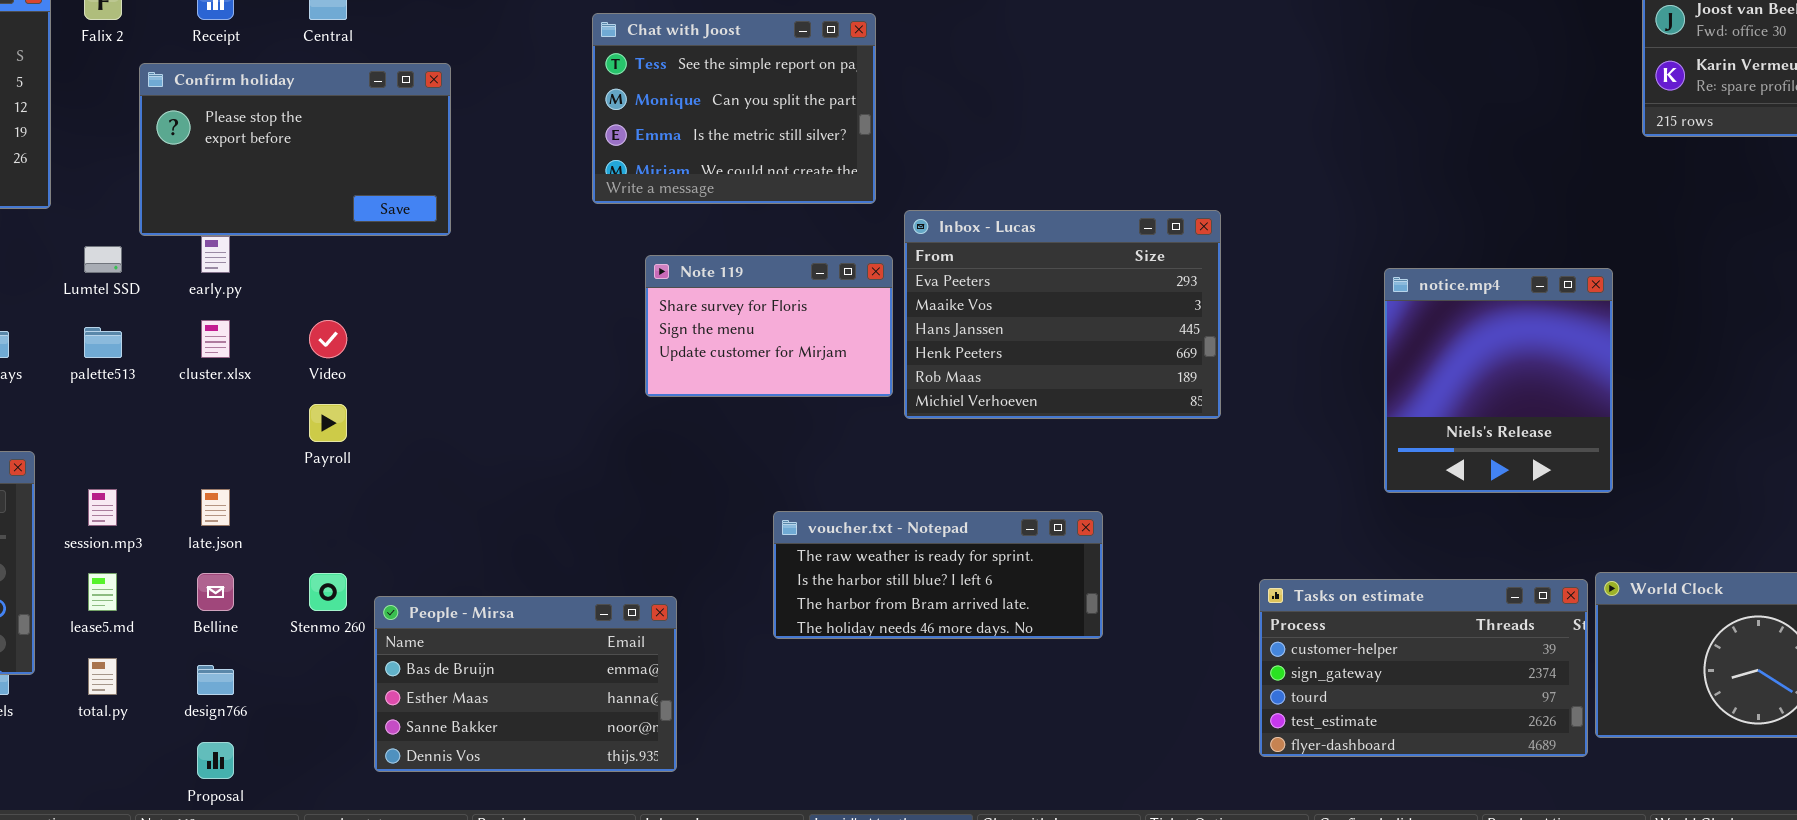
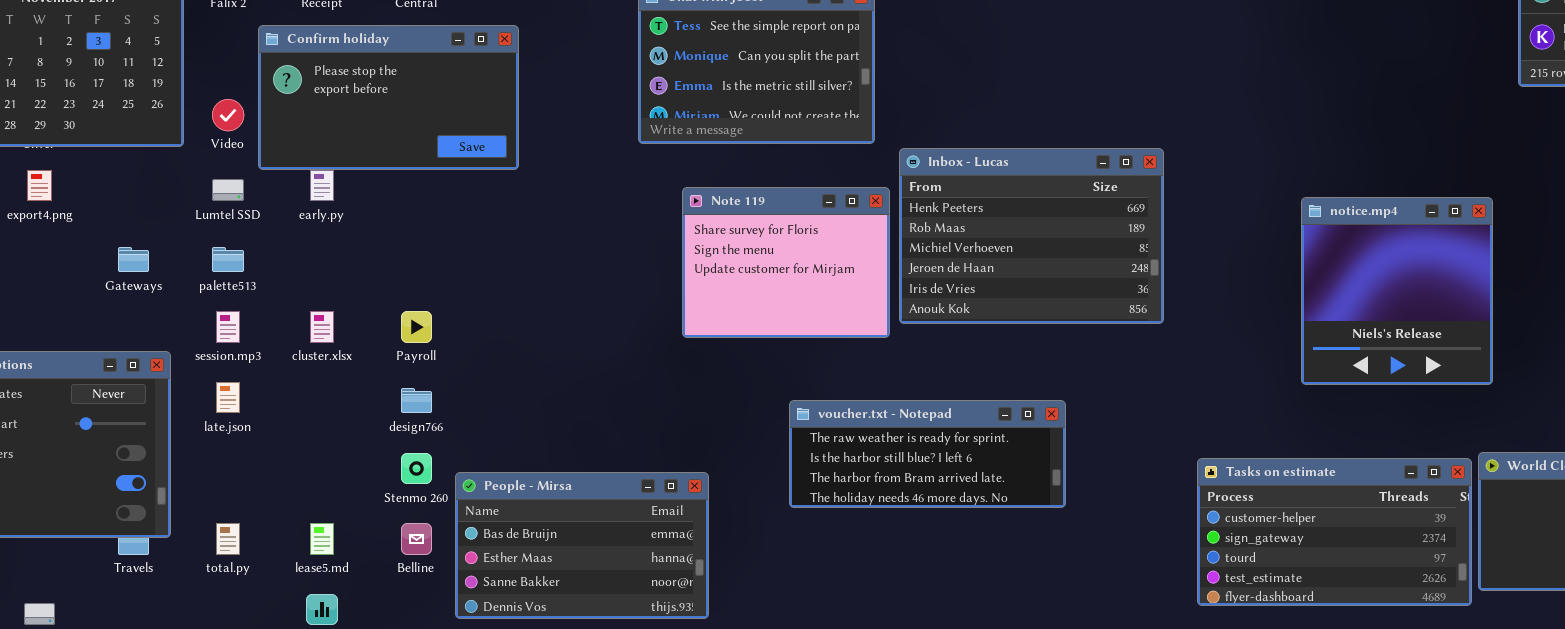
Inbox - Lucas: [904,210,1221,419] -> [899,148,1164,324], scrolled down 3 rows
Note 119: [645,255,893,397] -> [682,187,890,338], resized
cluster.xlsx: [201,320,230,358] -> [310,311,334,343], moved
Video: [309,320,347,358] -> [212,99,244,131], moved
session.mp3: [88,489,117,526] -> [216,311,240,343], moved
late.json: [201,489,230,526] -> [216,382,240,413], moved
lease5.md: [88,573,117,611] -> [310,523,334,555], moved
Belline: [197,573,234,611] -> [401,523,432,555], moved
design766: [197,665,234,695] -> [401,388,432,413], moved

